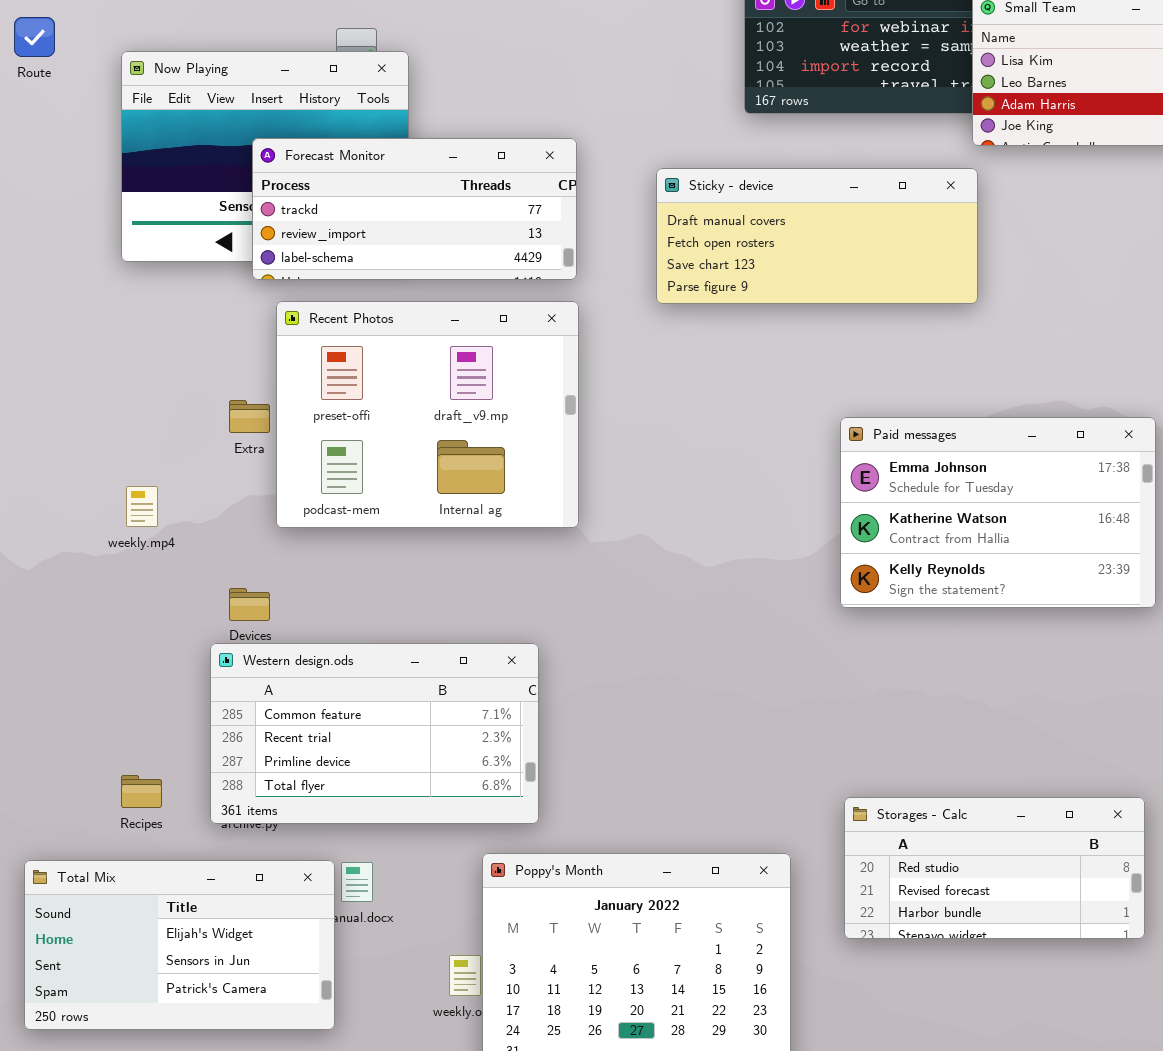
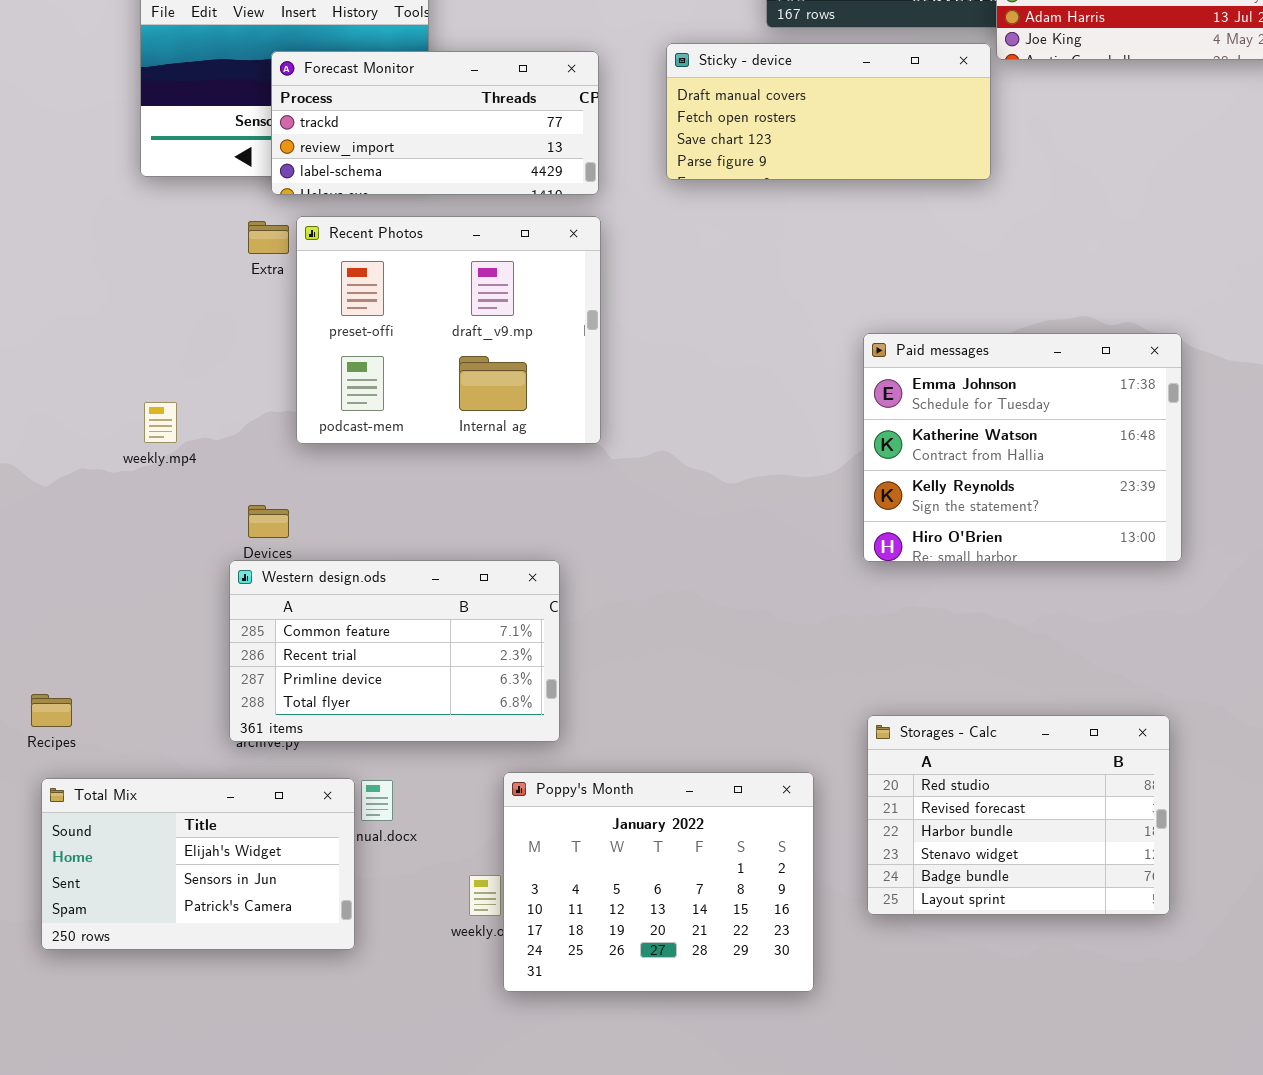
Sticky - device: [656,168,978,304] -> [666,43,991,180], moved
Extra: [229,400,270,433] -> [248,221,289,254], moved
Paid messages: [840,417,1156,608] -> [863,333,1182,562], resized
Recipes: [121,775,162,808] -> [31,694,72,727], moved
Storages - Calc: [844,797,1145,939] -> [867,715,1170,915], resized

